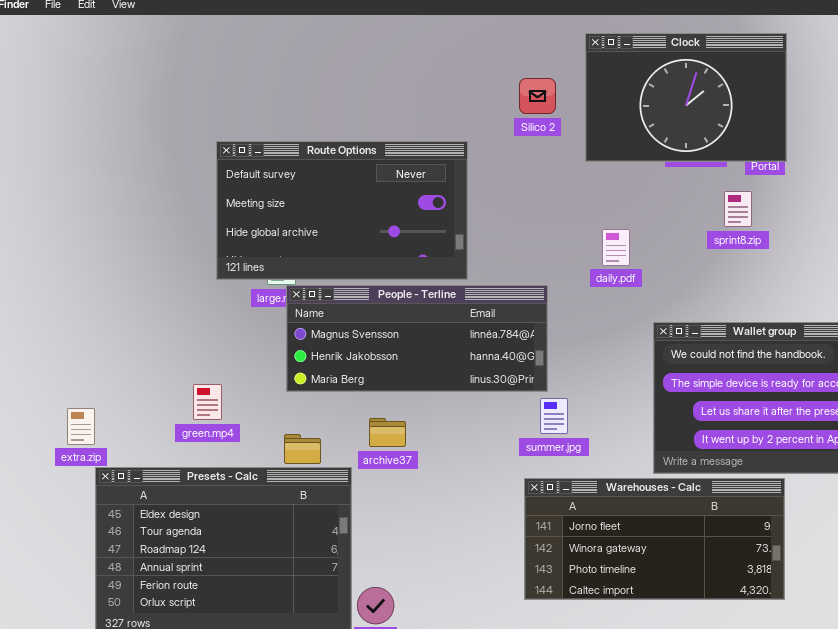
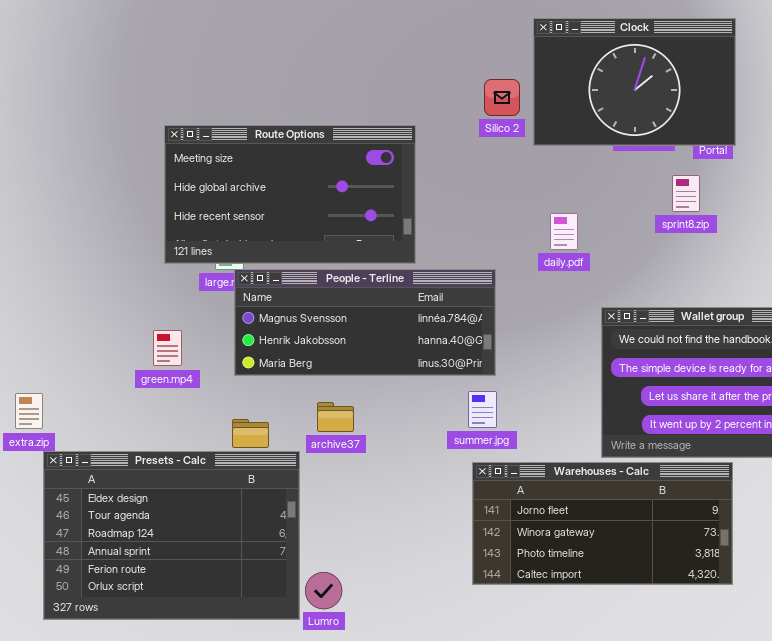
Silico 2: [519,78,556,114] -> [484,79,520,116], moved
Route Options: [216,141,468,280] -> [164,125,416,264], scrolled down 1 row
green.mp4: [193,384,222,420] -> [153,330,182,366], moved
summer.jpg: [540,398,568,434] -> [468,391,497,428], moved

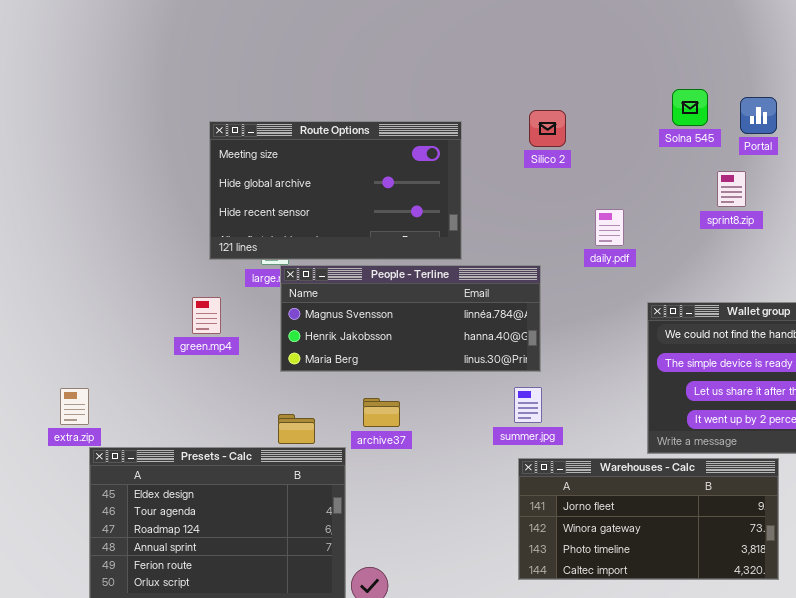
Clock: [533,18,736,146] -> none, closed
Silico 2: [484,79,520,116] -> [529,110,566,147], moved
green.mp4: [153,330,182,366] -> [192,297,221,334], moved

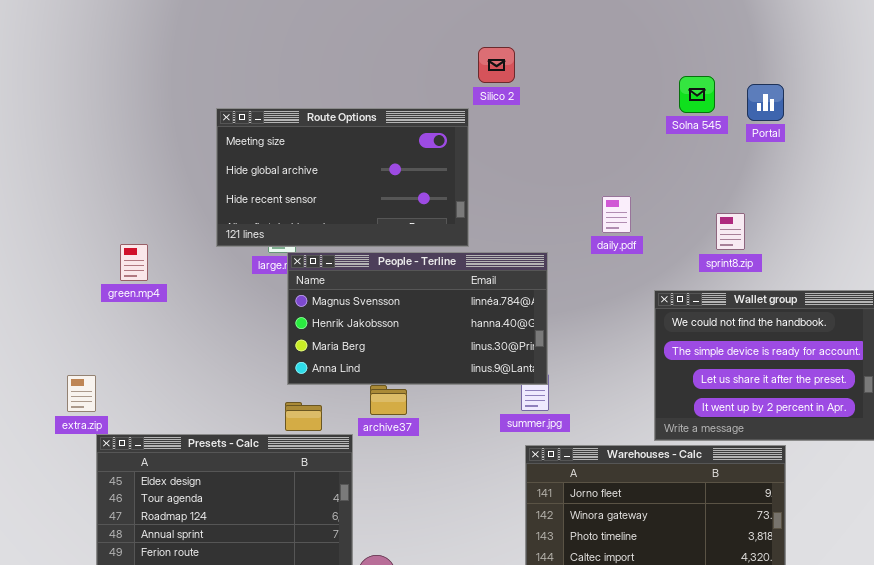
Silico 2: [529,110,566,147] -> [478,47,515,83], moved
sprint8.zip: [717,171,746,207] -> [716,213,745,250], moved
People - Terline: [280,265,541,372] -> [287,252,548,385], resized
green.mp4: [192,297,221,334] -> [120,244,148,281], moved

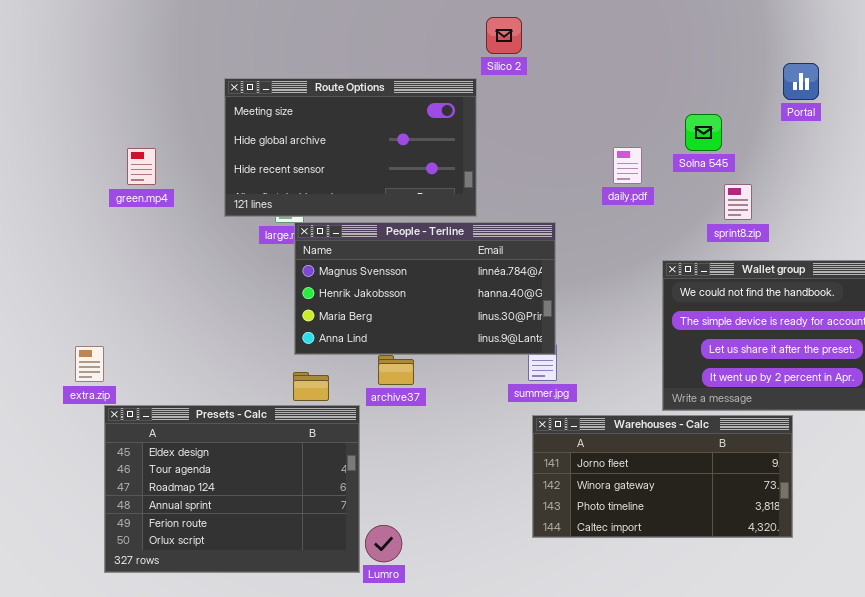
Solna 545: [679,76,715,113] -> [685,114,722,151], moved
Portal: [747,84,784,121] -> [783,63,819,100], moved
daily.pdf: [602,196,631,233] -> [613,147,642,184], moved
green.mp4: [120,244,148,281] -> [127,148,156,185], moved

